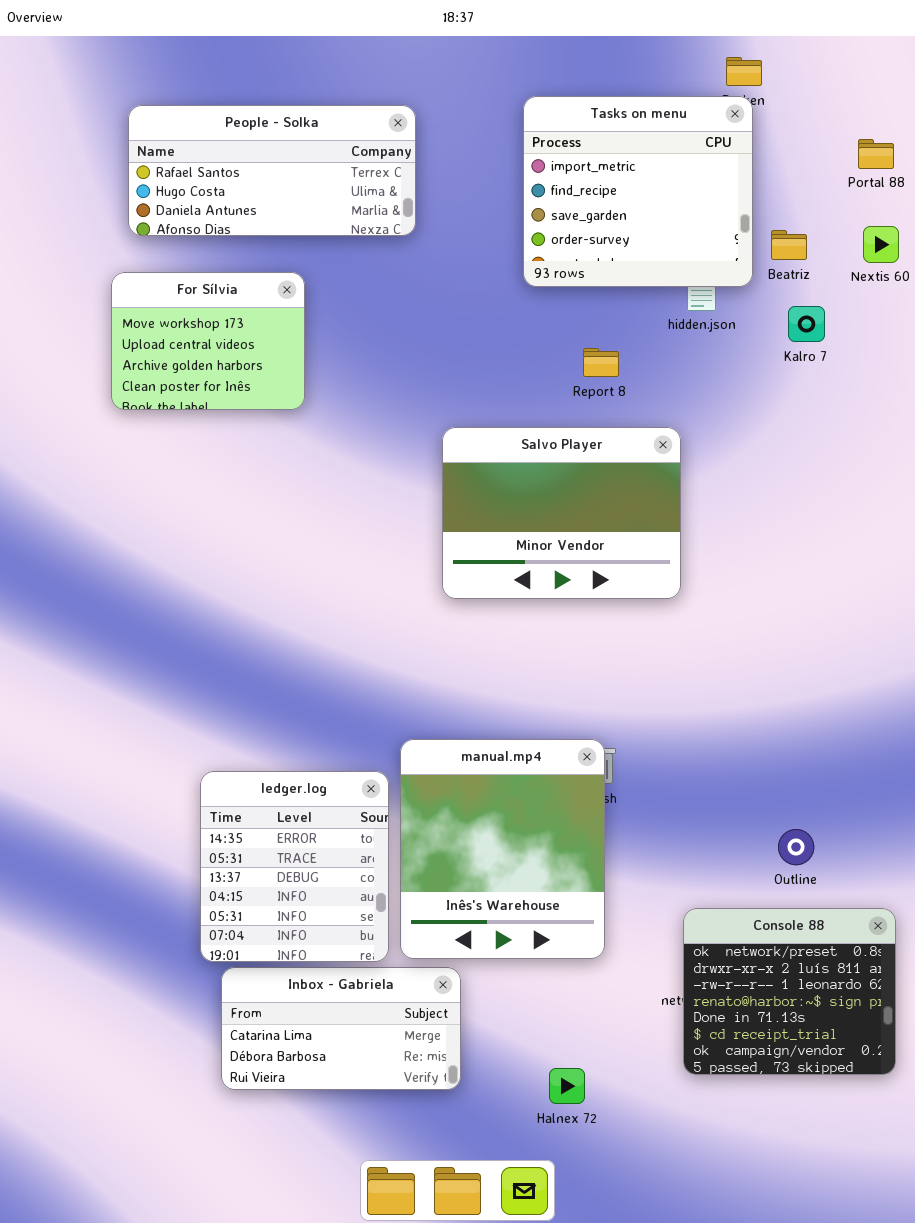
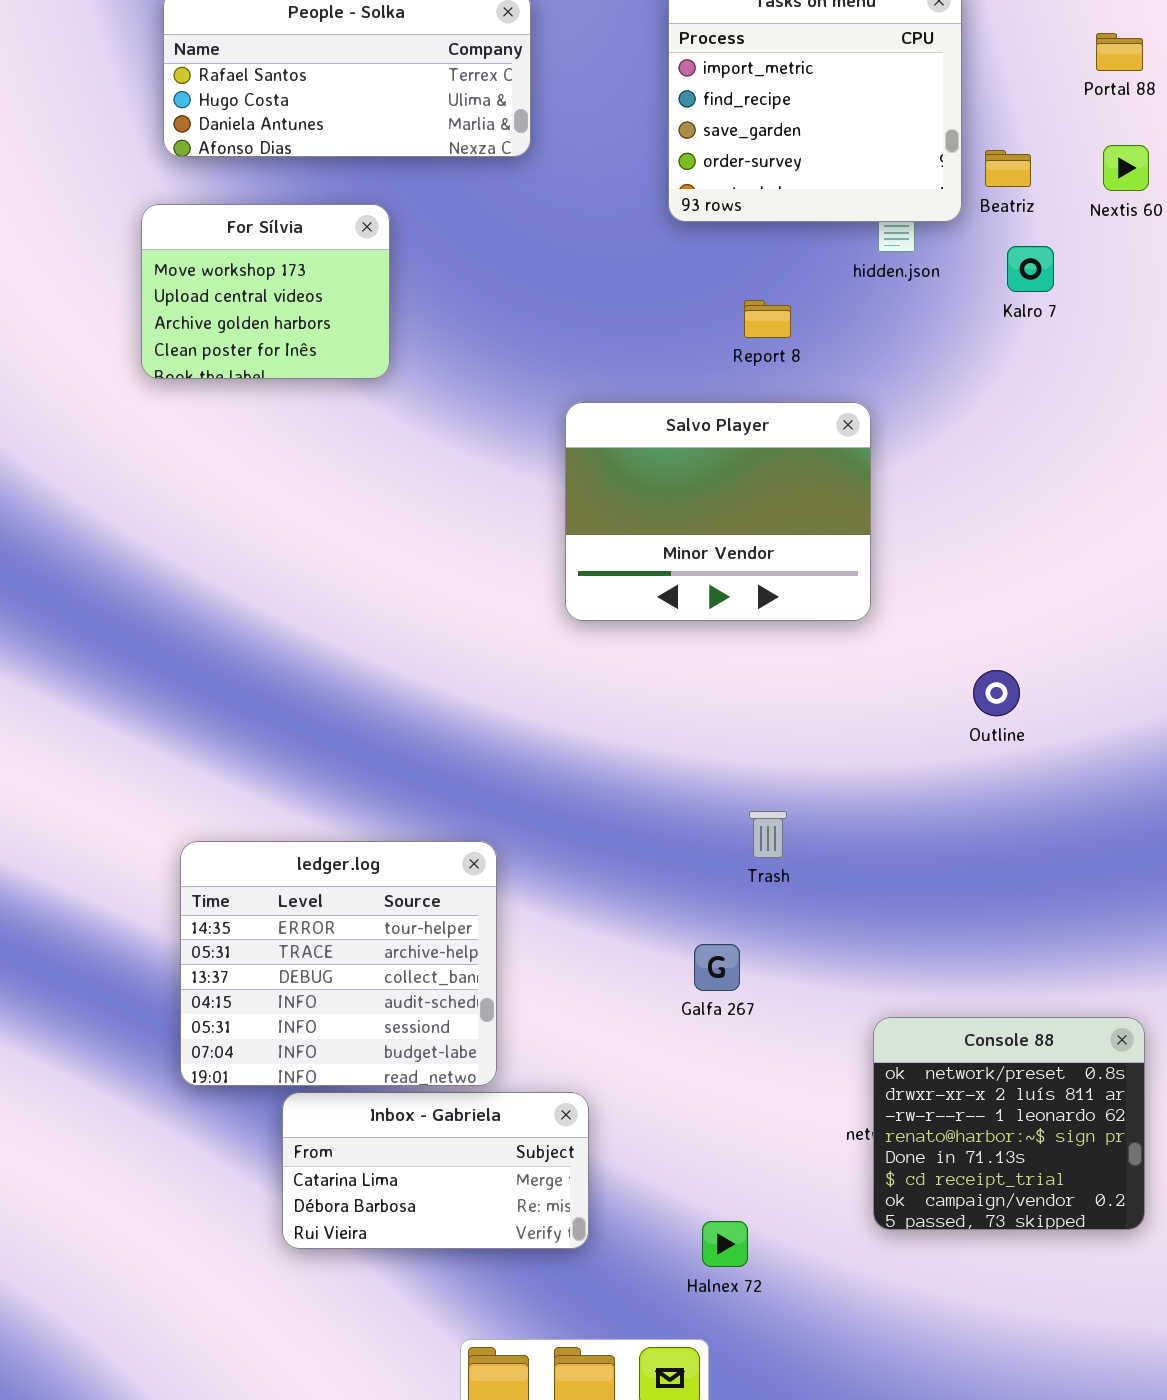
manual.mp4: [400,739,605,959] -> none, closed
ledger.log: [200,771,389,962] -> [180,841,497,1086], resized
Outline: [778,829,814,865] -> [973,670,1020,716], moved

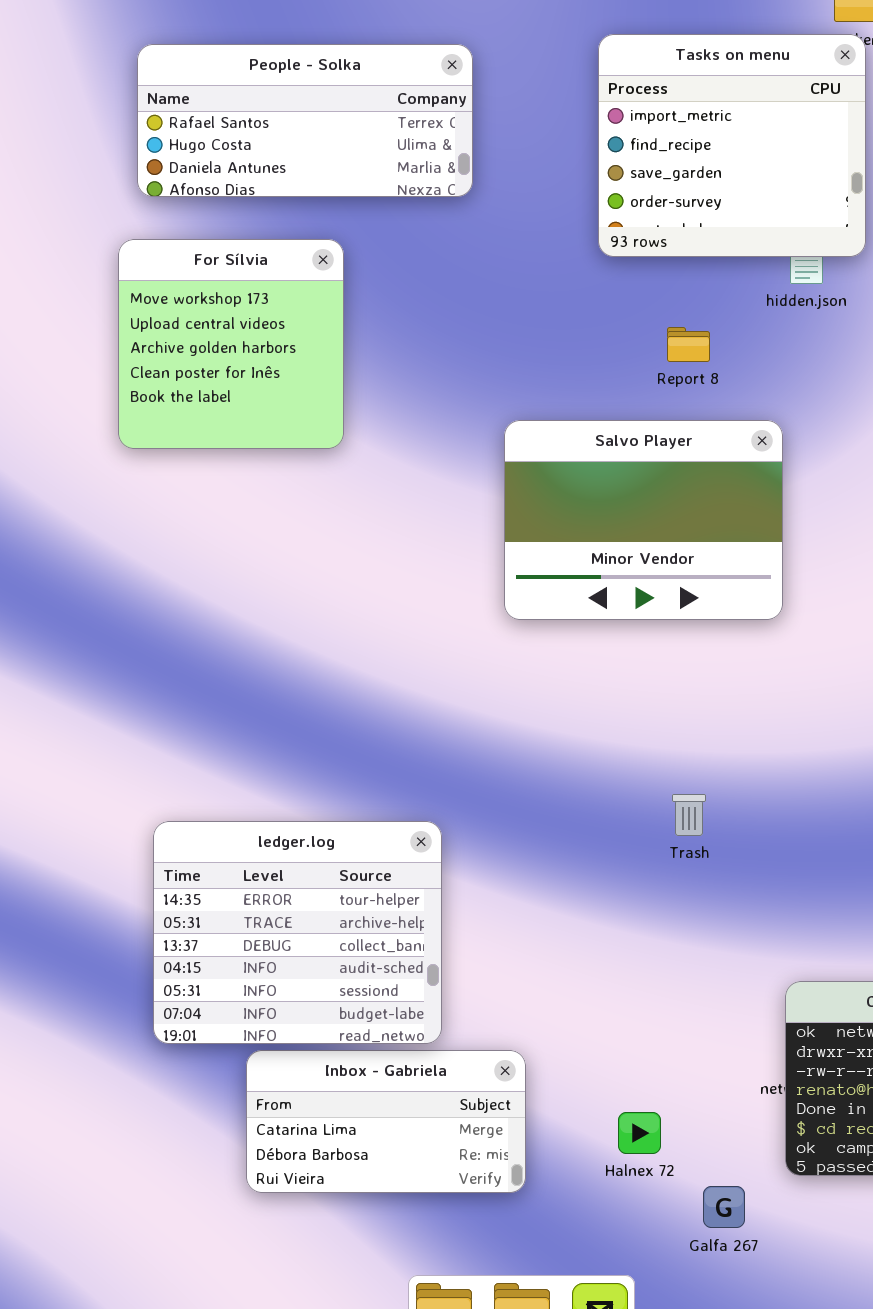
For Sílvia: [141,204,390,379] -> [118,239,344,449], resized
Galfa 267: [694,944,740,991] -> [703,1186,745,1228], moved
Halnex 72: [702,1221,748,1267] -> [618,1112,661,1154], moved

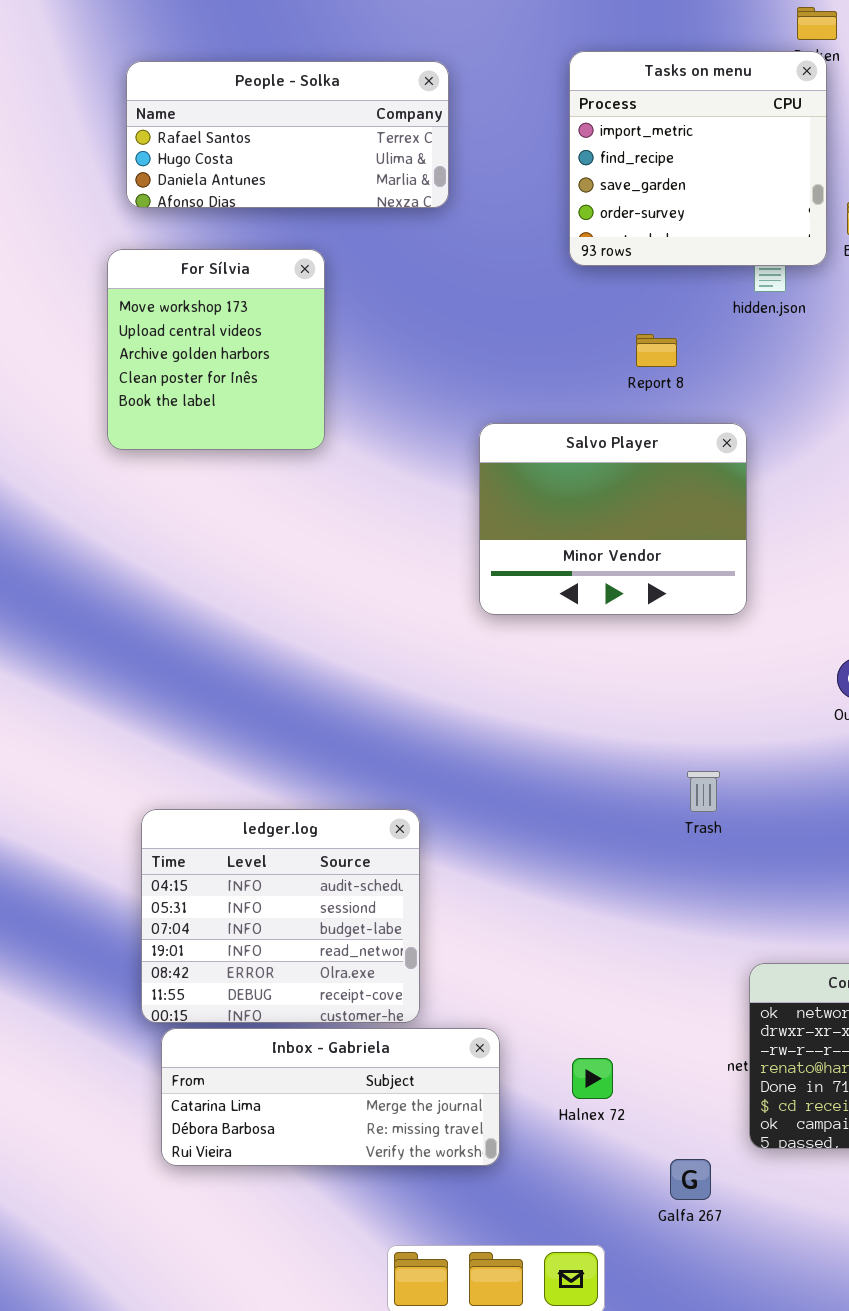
Trash: [672,794,706,836] -> [687,771,720,812], moved
ledger.log: [153,821,442,1044] -> [141,809,420,1023], scrolled down 3 rows
Inbox - Gabriela: [246,1050,526,1193] -> [161,1028,500,1166], resized
Halnex 72: [618,1112,661,1154] -> [572,1058,613,1099], moved

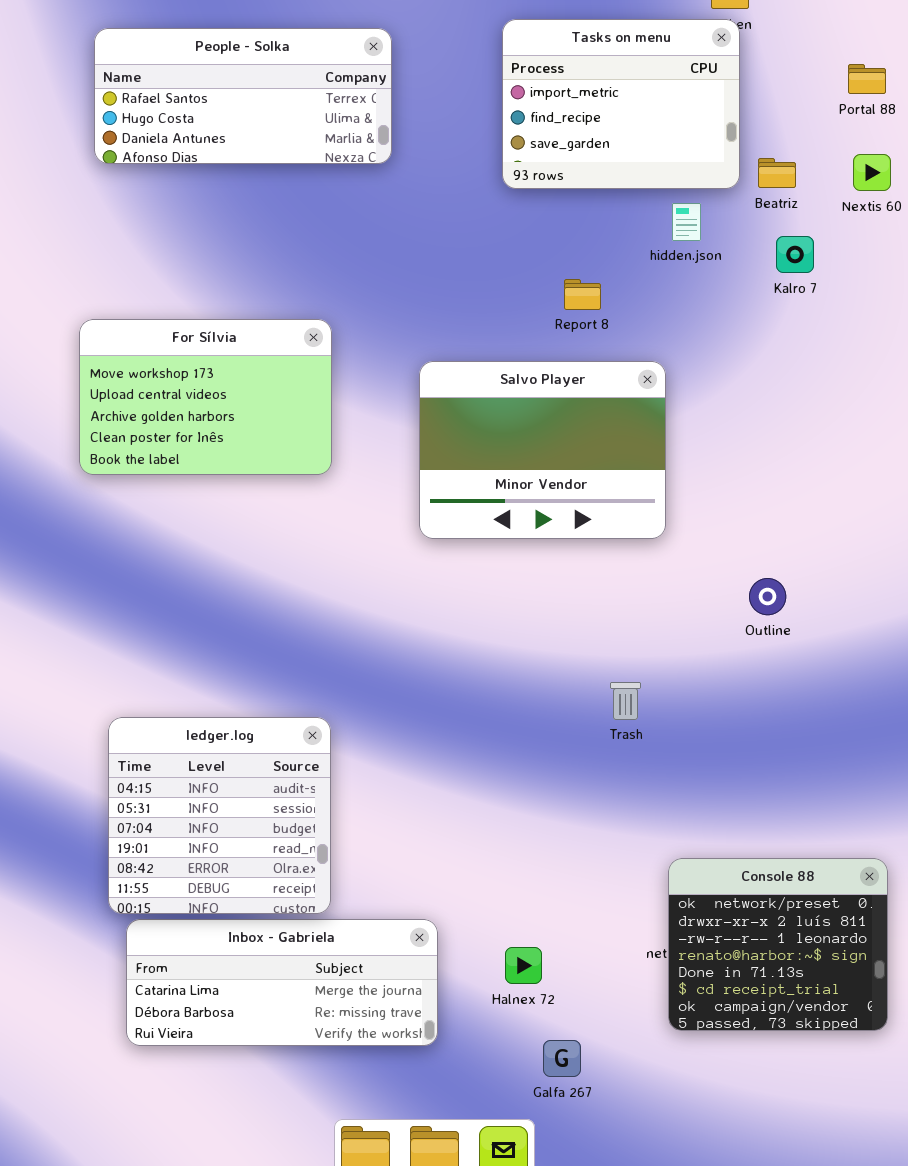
Tasks on menu: [569,51,827,266] -> [502,19,740,189], resized
For Sílvia: [107,249,325,450] -> [79,319,332,475], moved, resized
ledger.log: [141,809,420,1023] -> [108,717,331,914], resized
Galfa 267: [670,1159,711,1200] -> [543,1040,581,1077], moved

